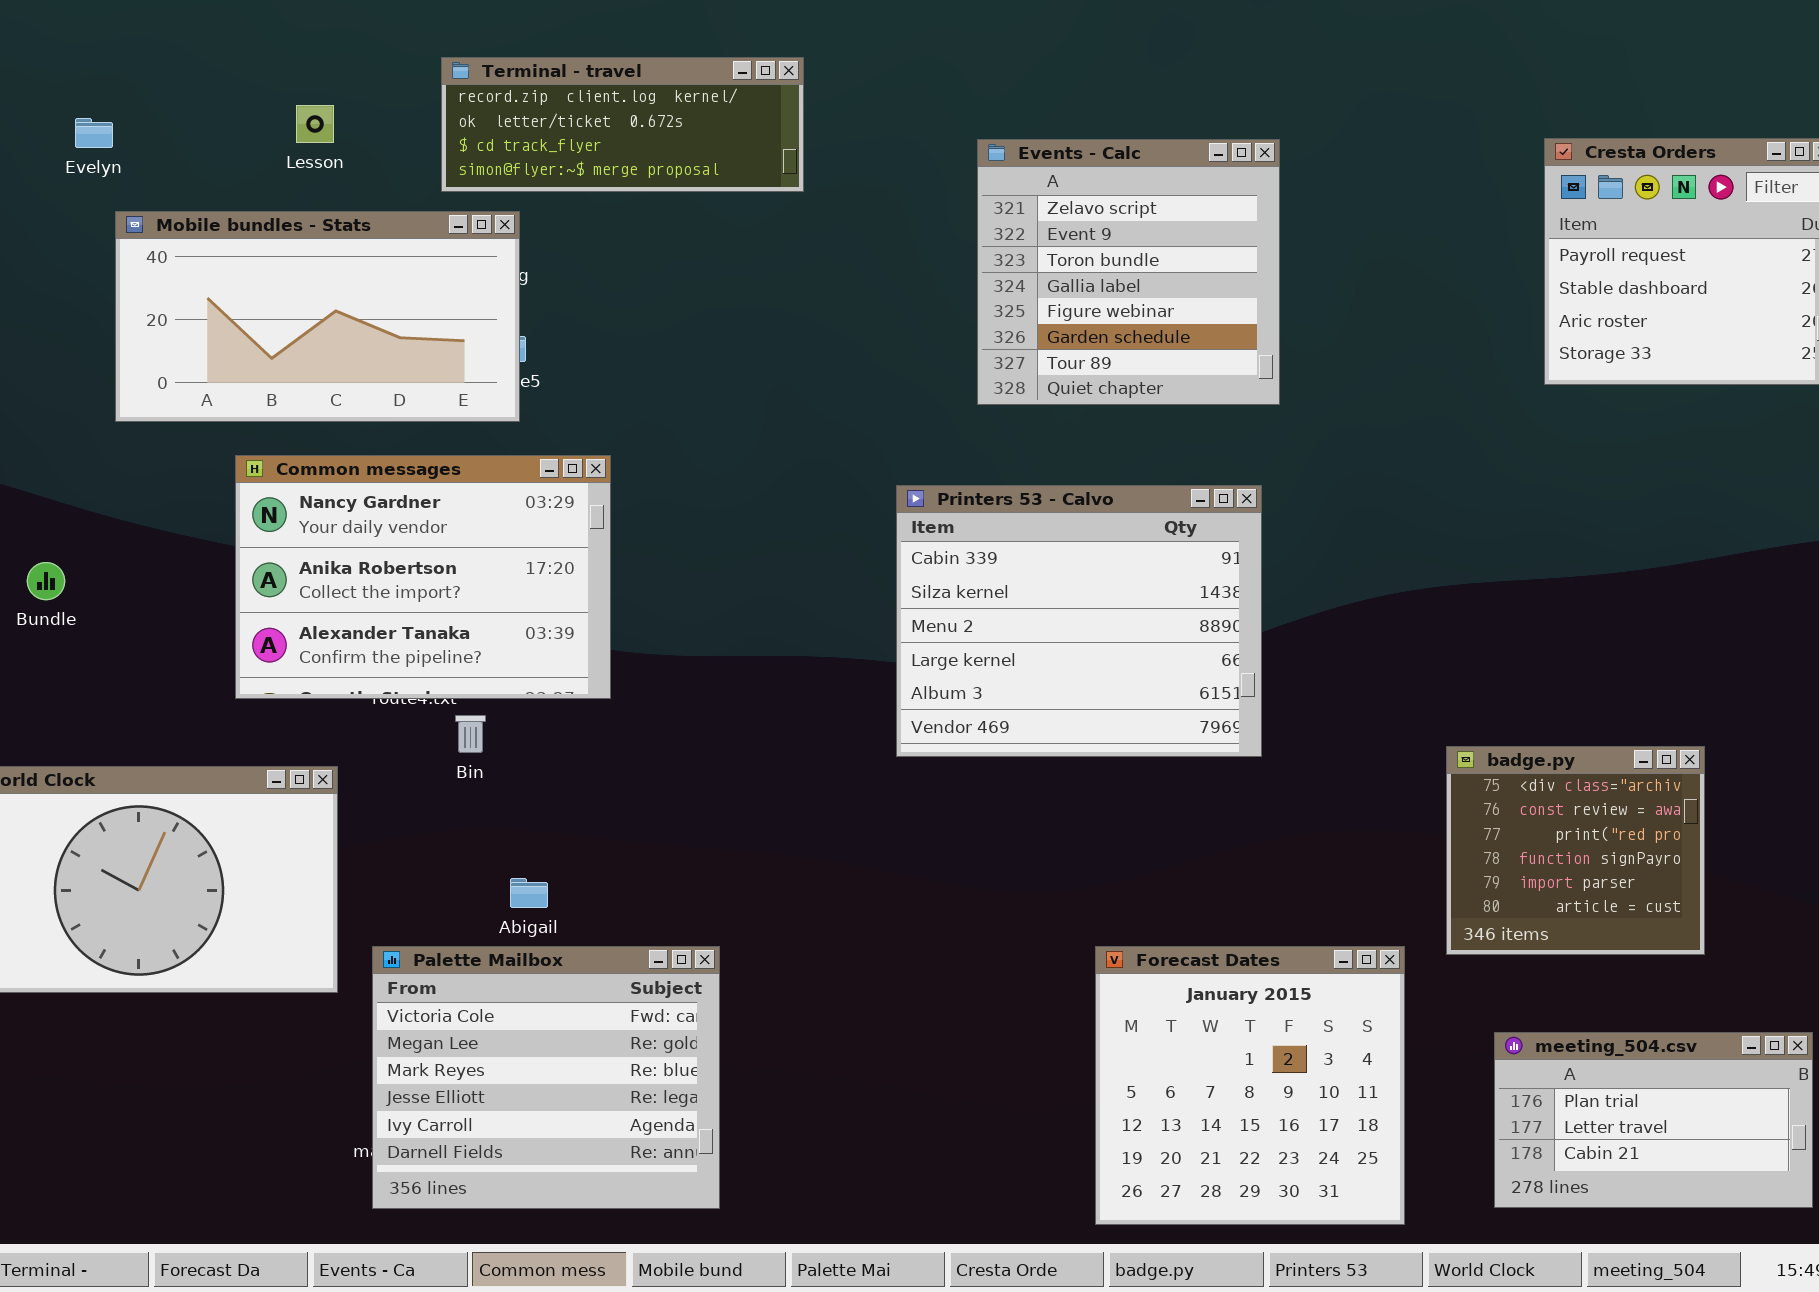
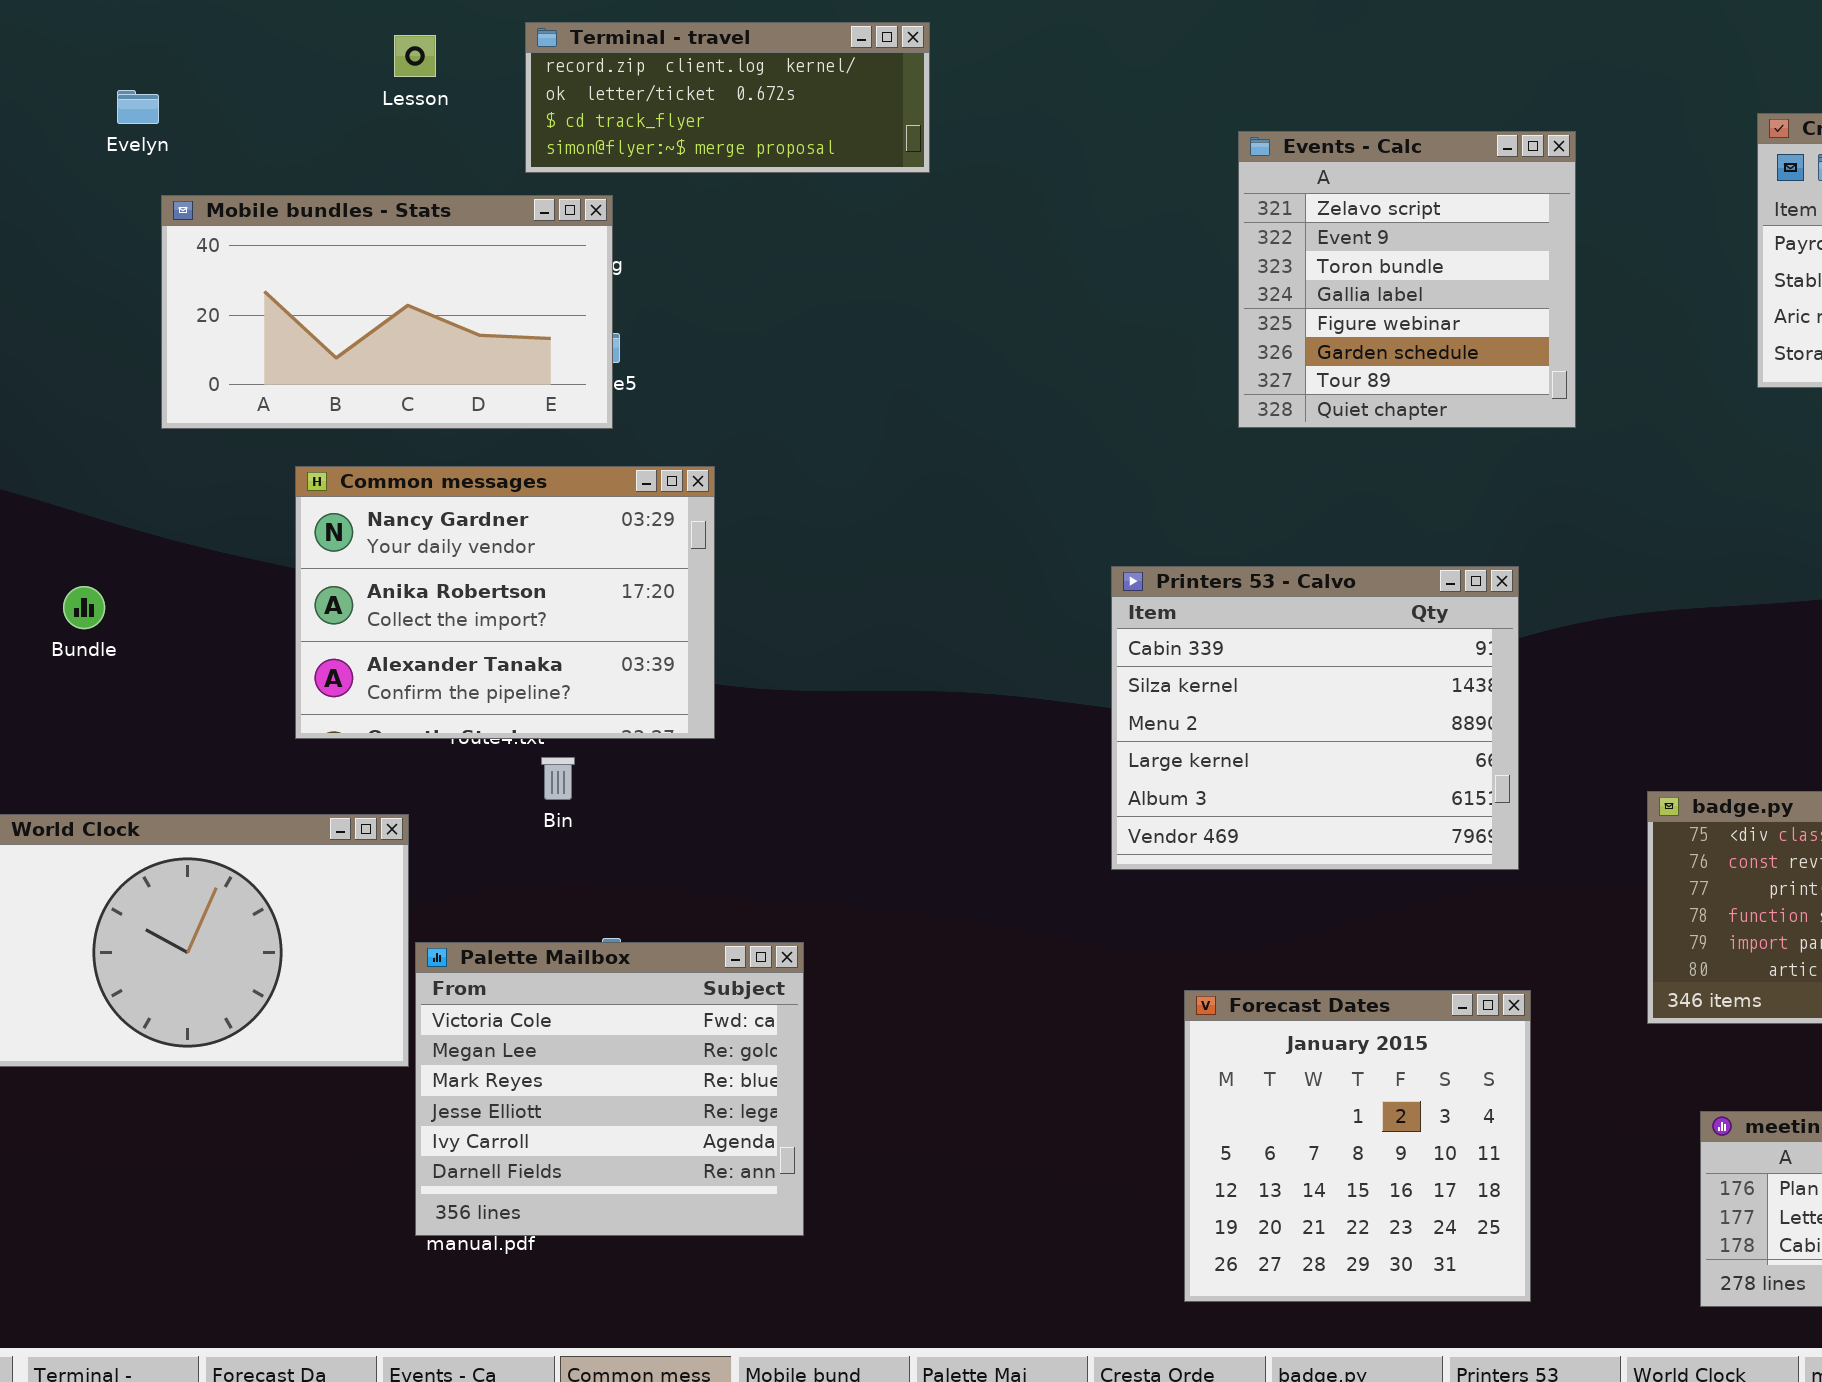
Lesson: [296,105,334,143] -> [394,35,436,77], moved
Events - Calc: [977,139,1280,405] -> [1238,131,1576,428], moved
Printers 53 - Calvo: [896,485,1262,757] -> [1111,566,1519,870], moved
Palette Mailbox: [372,946,720,1209] -> [415,942,804,1236], moved
Forecast Dates: [1095,946,1405,1225] -> [1184,990,1531,1302], moved

